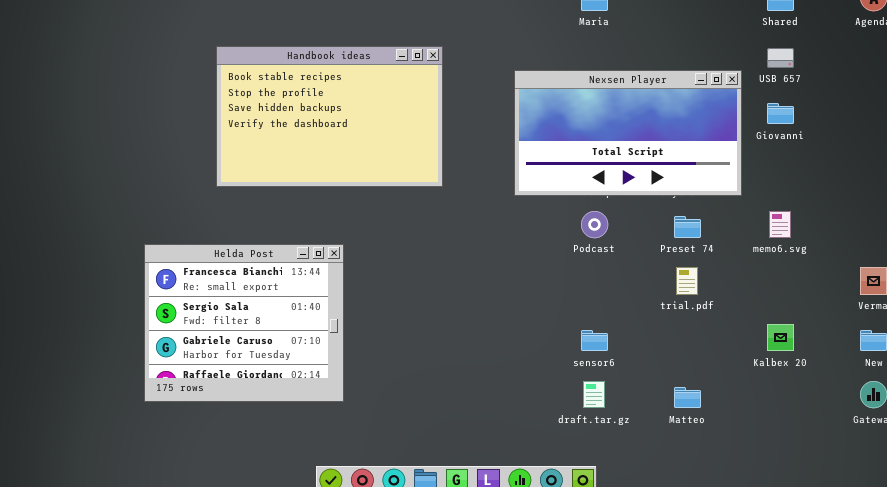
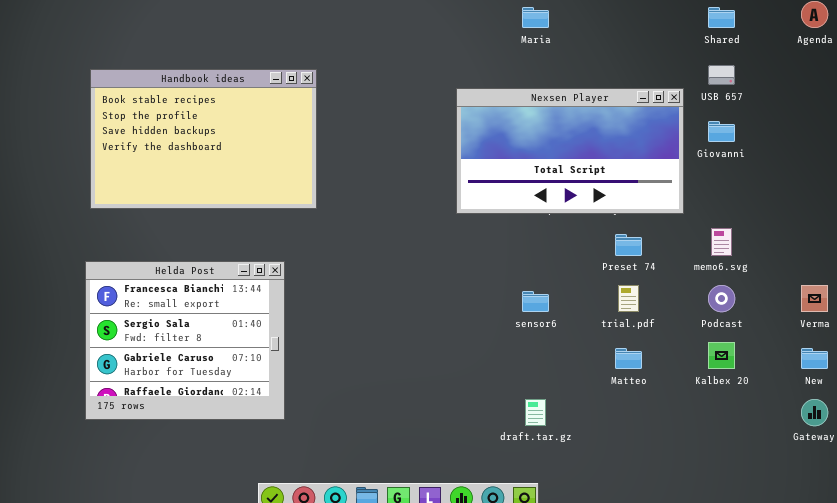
Handbook ideas: [216,46,443,187] -> [90,69,317,209], moved
Podcast: [581,211,608,238] -> [708,285,735,312], moved
sensor6: [581,330,608,351] -> [522,291,549,312], moved
Matteo: [674,387,701,408] -> [615,348,642,369], moved

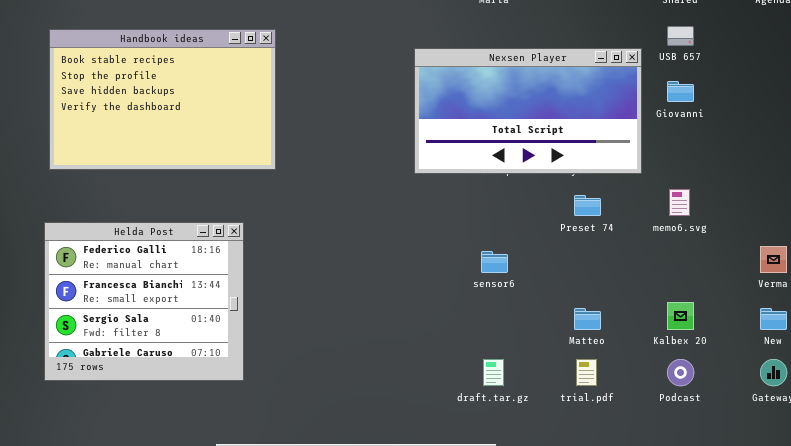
Helda Post: [85,261,285,420] -> [44,222,244,381], scrolled up 1 row
trial.pdf: [618,285,639,312] -> [576,359,597,386], moved
Podcast: [708,285,735,312] -> [667,359,694,386], moved

